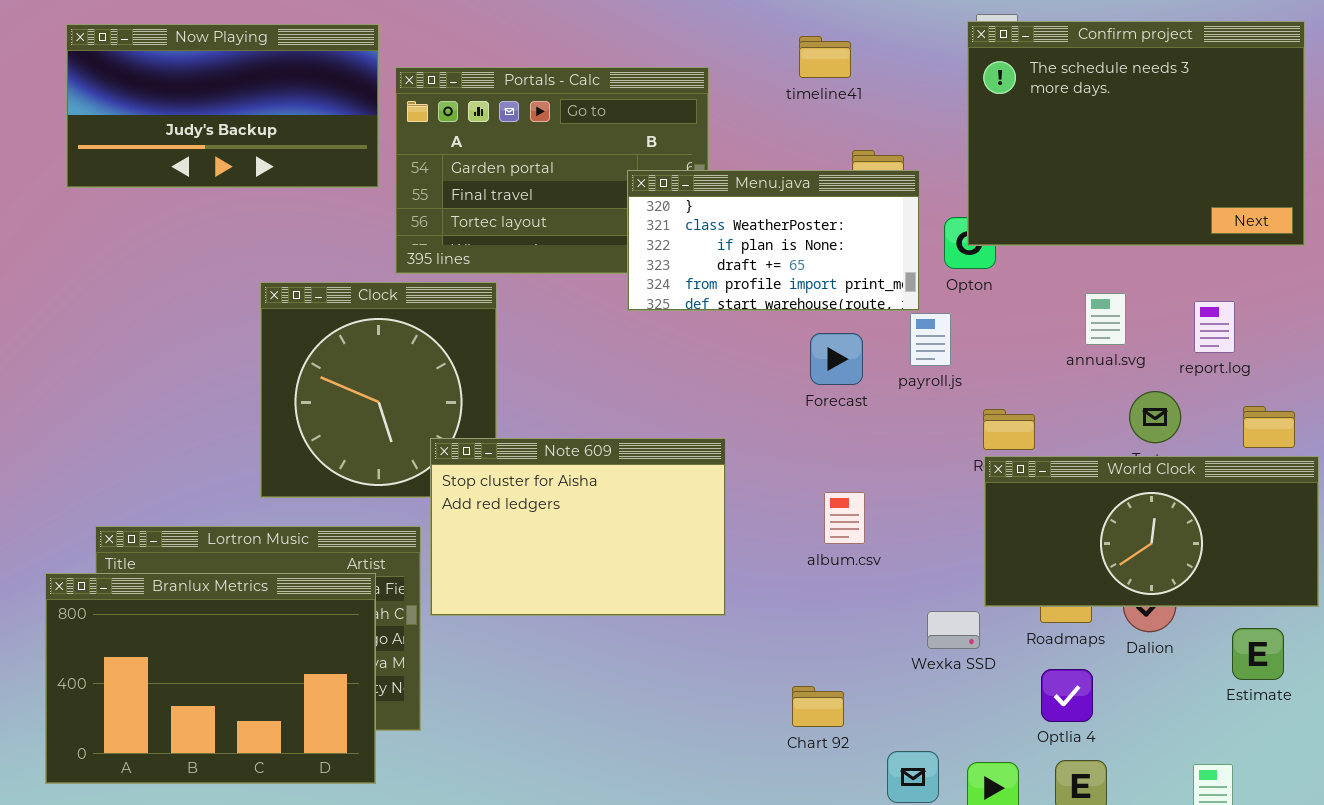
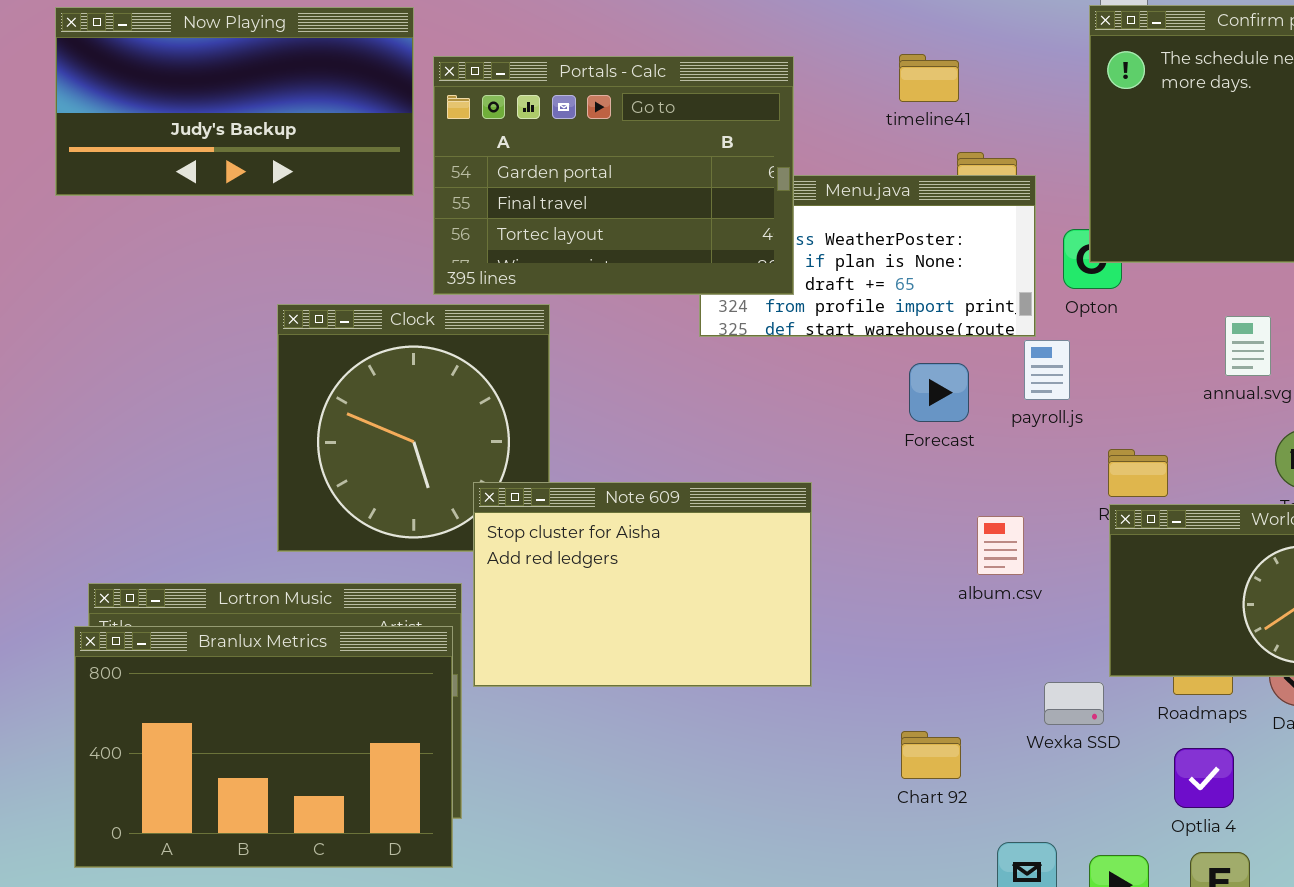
timeline41: [799,36,851,78] -> [899,54,959,102], moved
Portals - Calc: [395,67,709,274] -> [433,56,794,295], raised
album.csv: [824,492,865,544] -> [977,516,1024,575], moved
Branlux Metrics: [45,573,376,784] -> [74,626,453,868], moved
Chart 92: [792,686,844,727] -> [901,731,961,779], moved

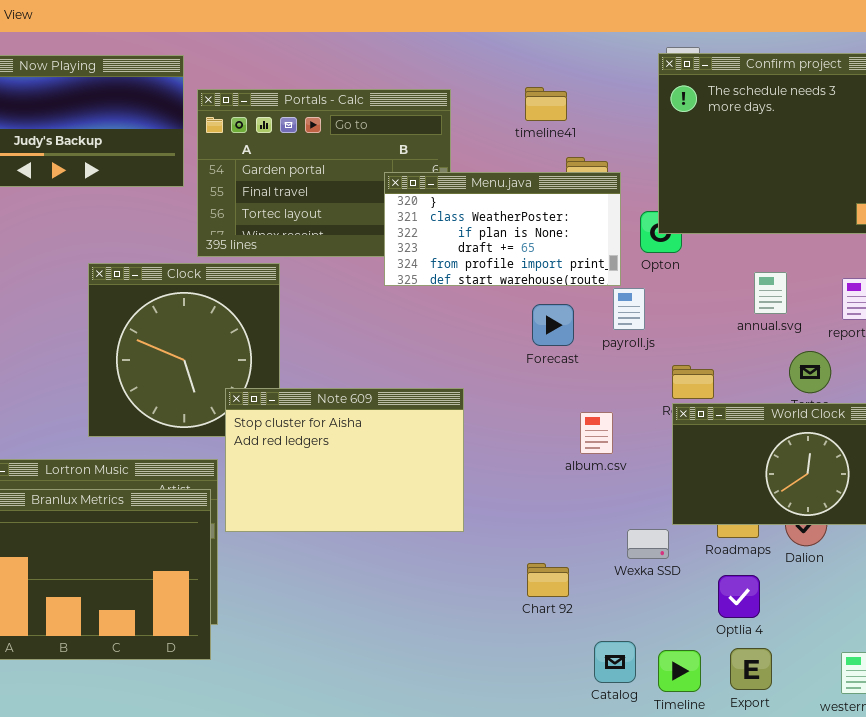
Menu.java: [699,175,1036,337] -> [384,172,621,286], raised

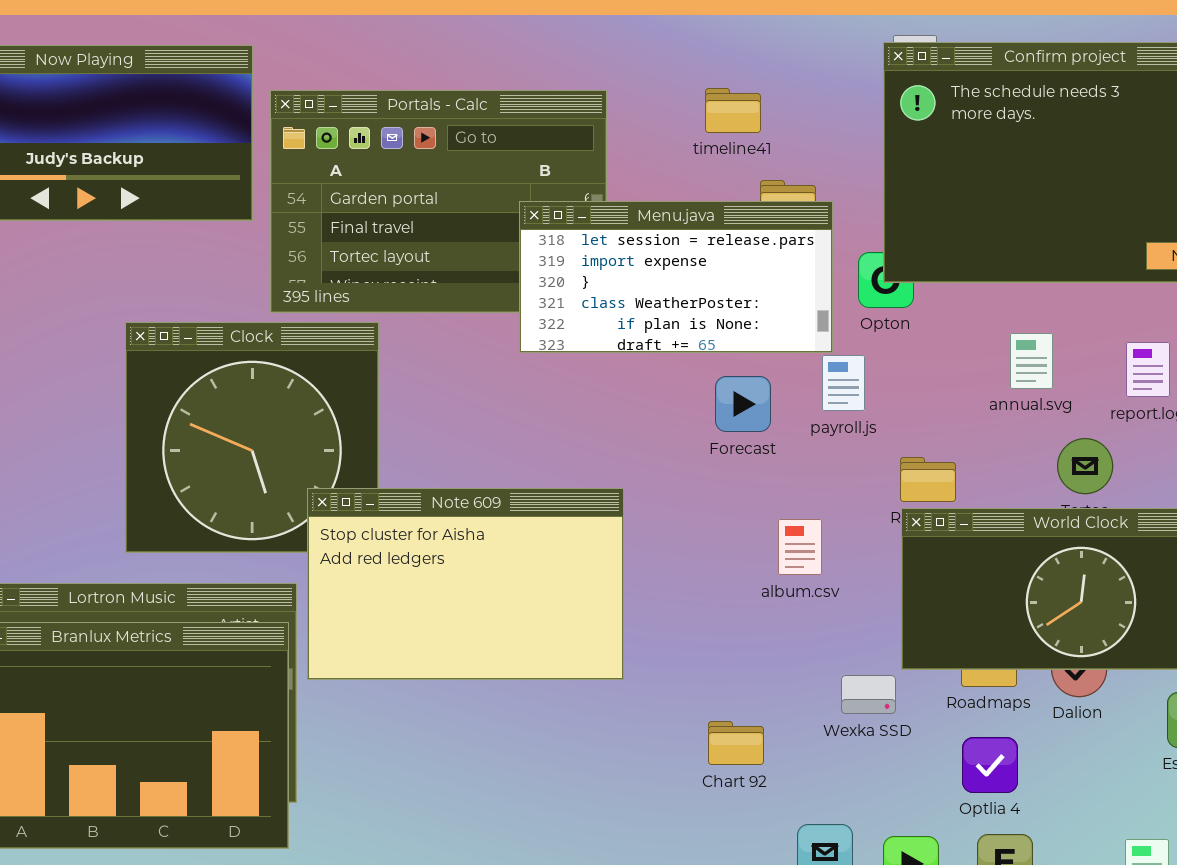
Menu.java: [384,172,621,286] -> [519,201,833,353], scrolled up 2 rows

